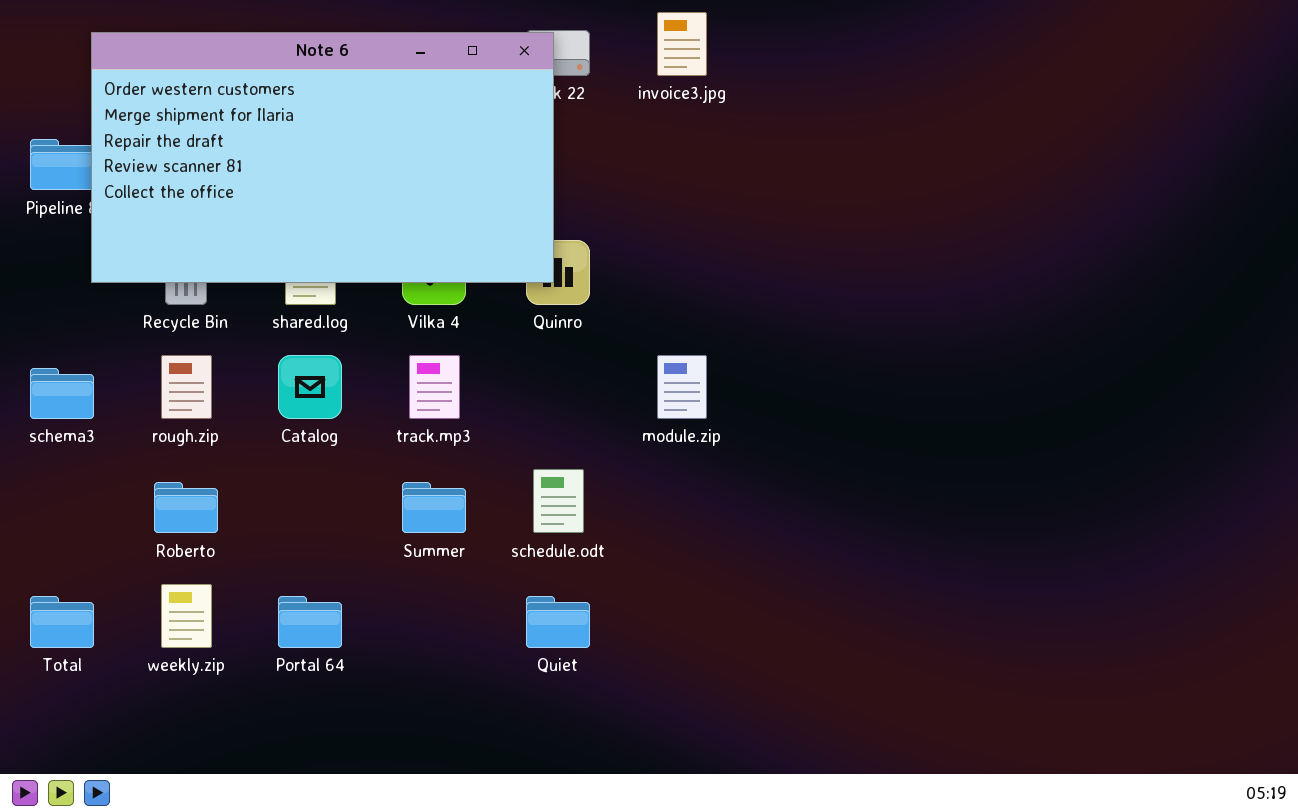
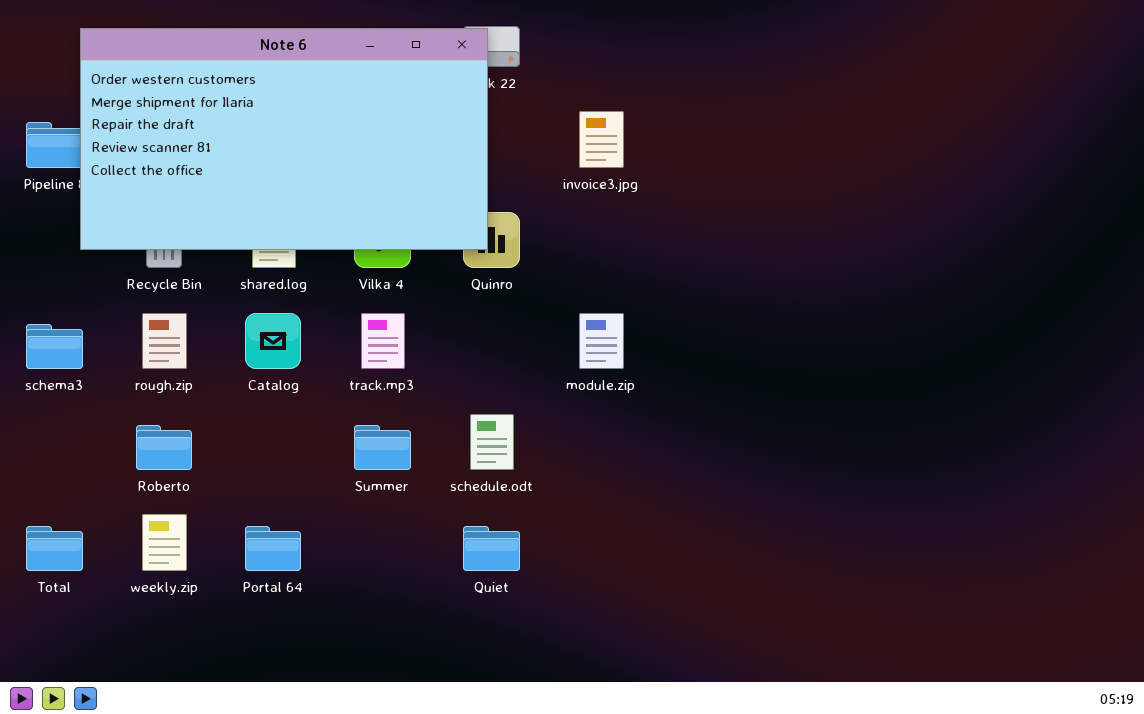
invoice3.jpg: [657,12,707,76] -> [579,111,624,168], moved

